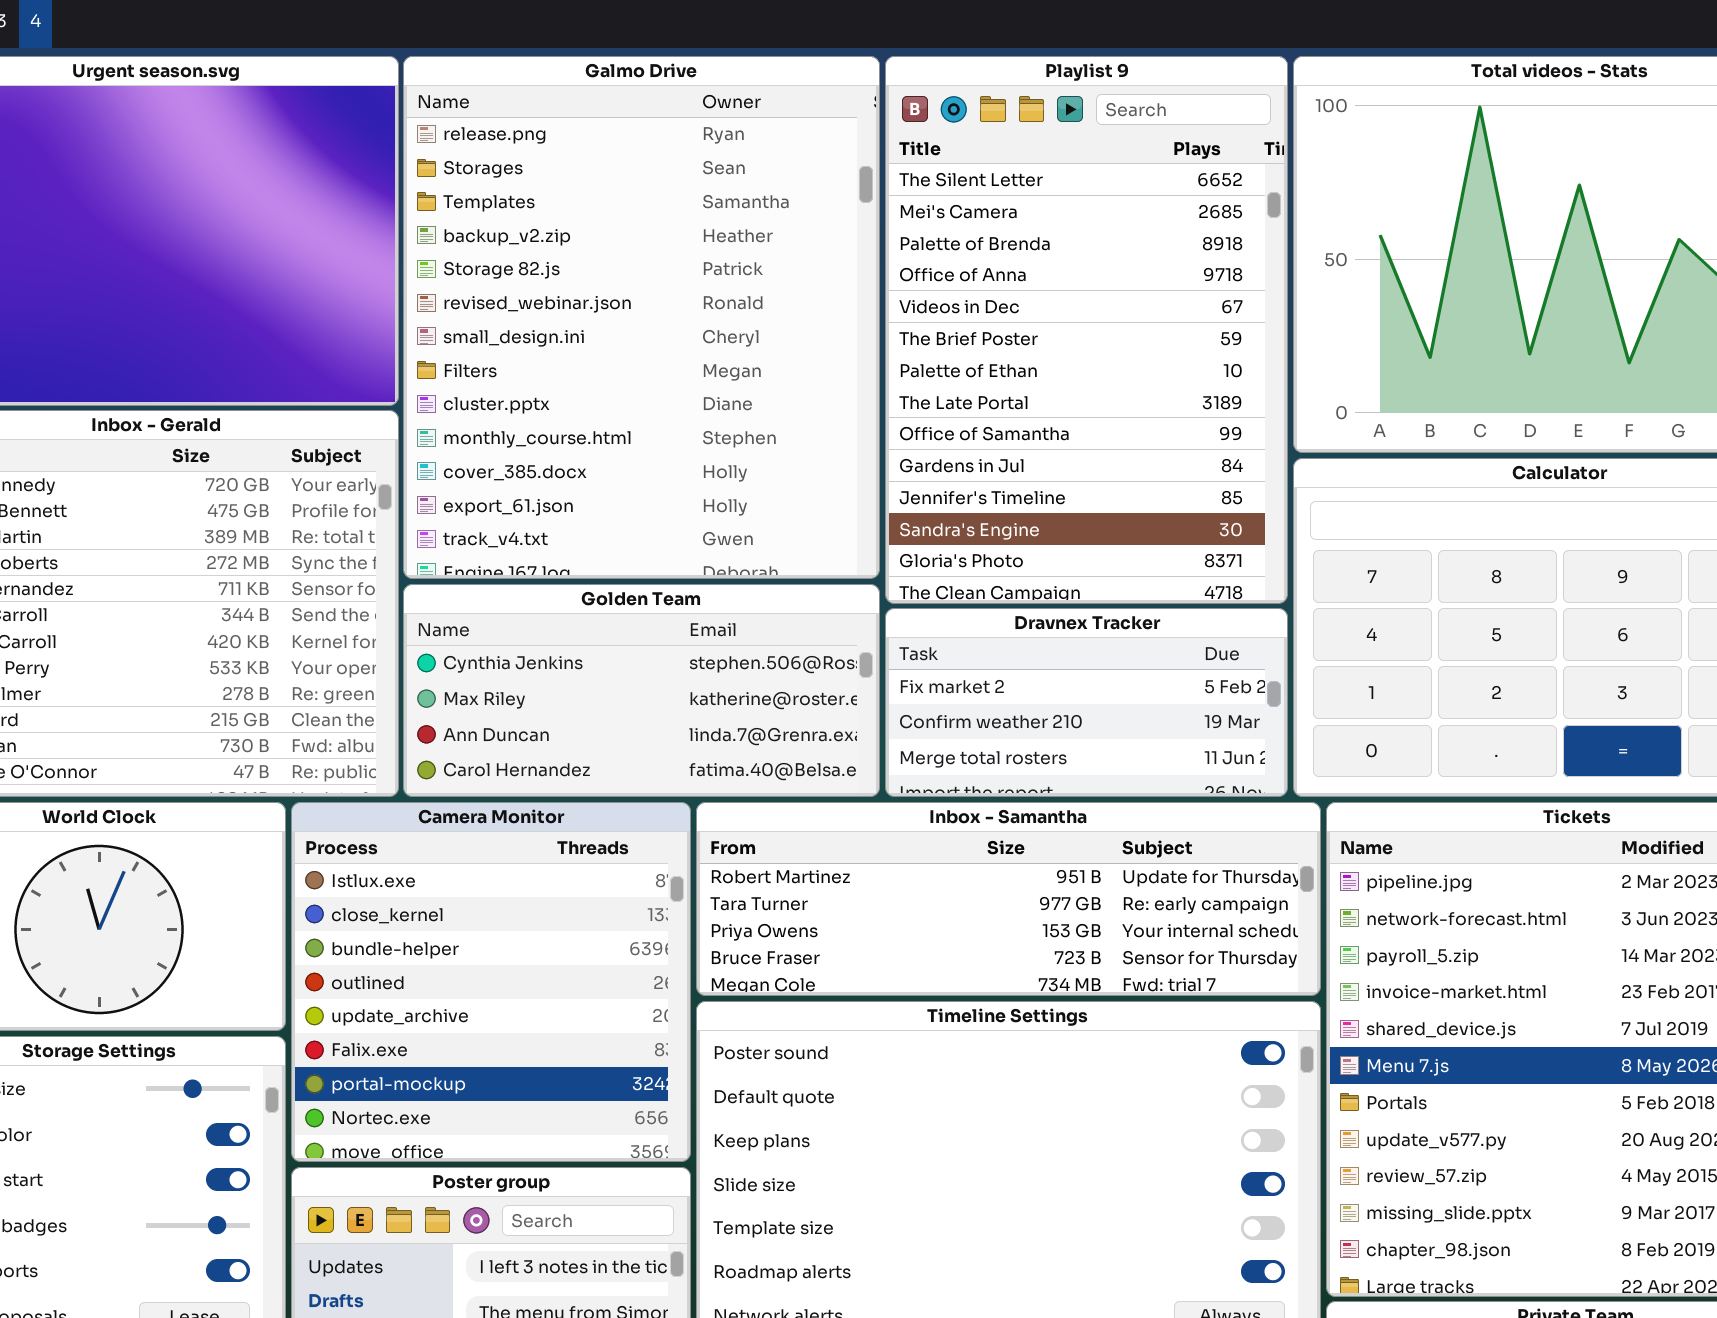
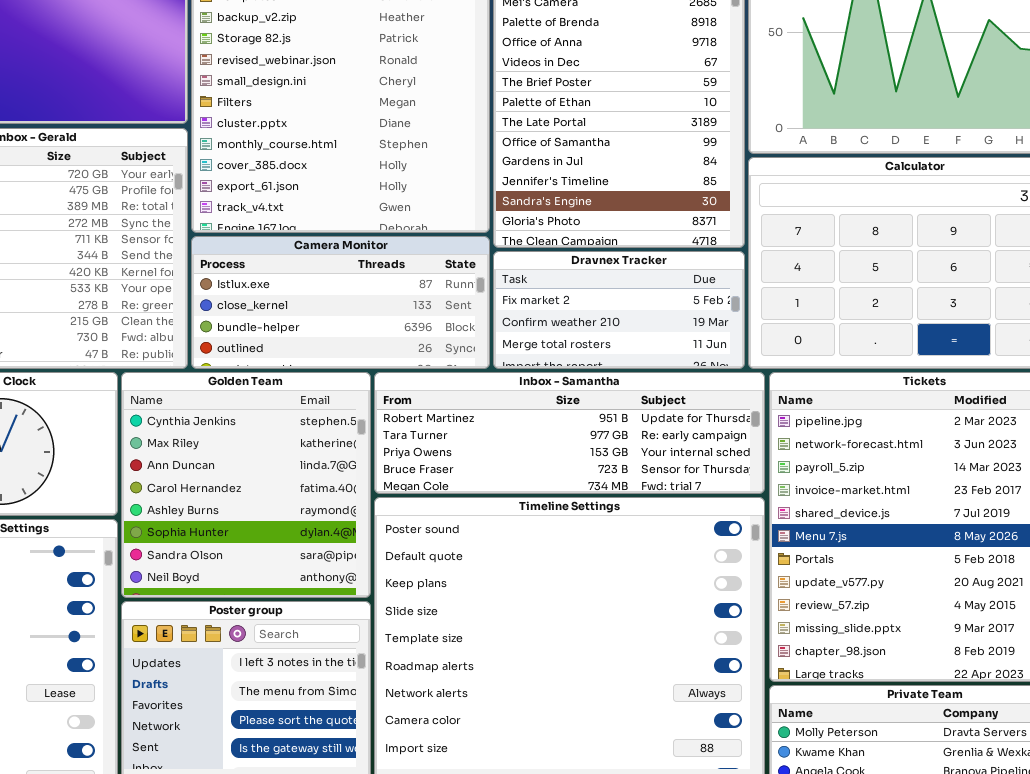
Golden Team: [403,584,880,797] -> [121,372,371,598], moved, resized
Camera Monitor: [291,802,691,1162] -> [191,236,490,369], moved, resized

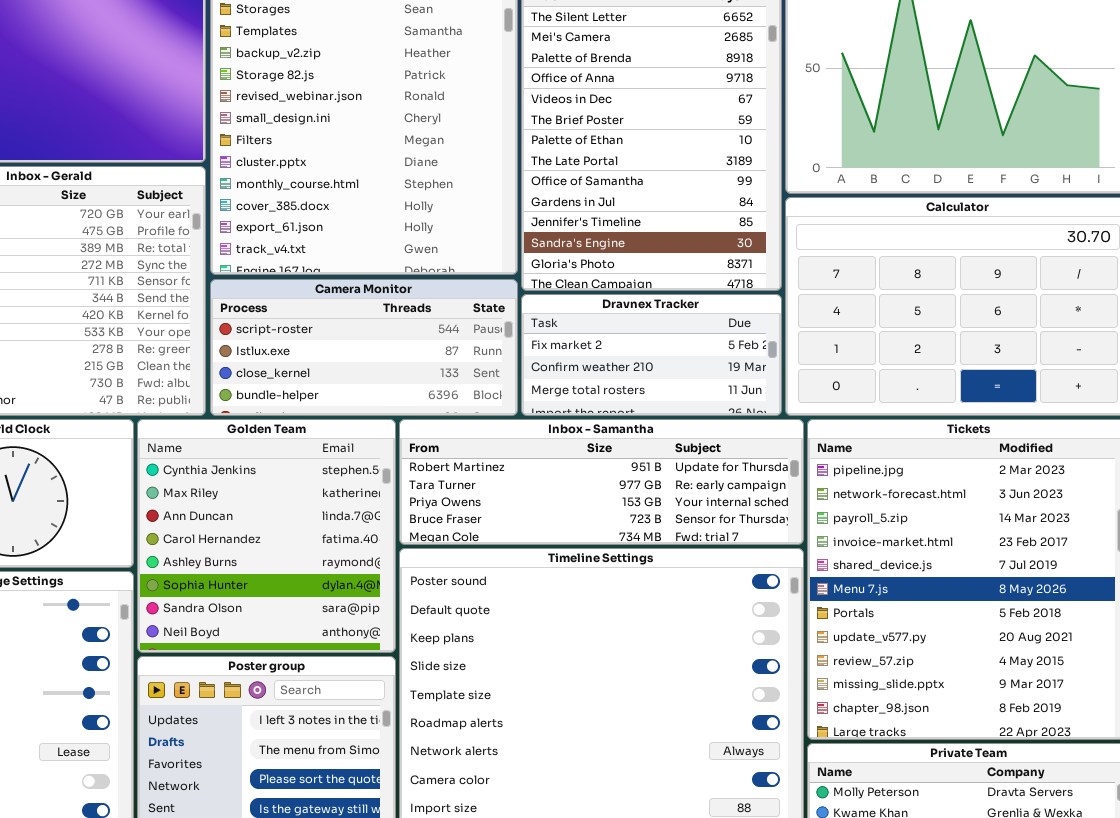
Camera Monitor: [191,236,490,369] -> [210,279,518,416], scrolled up 1 row

